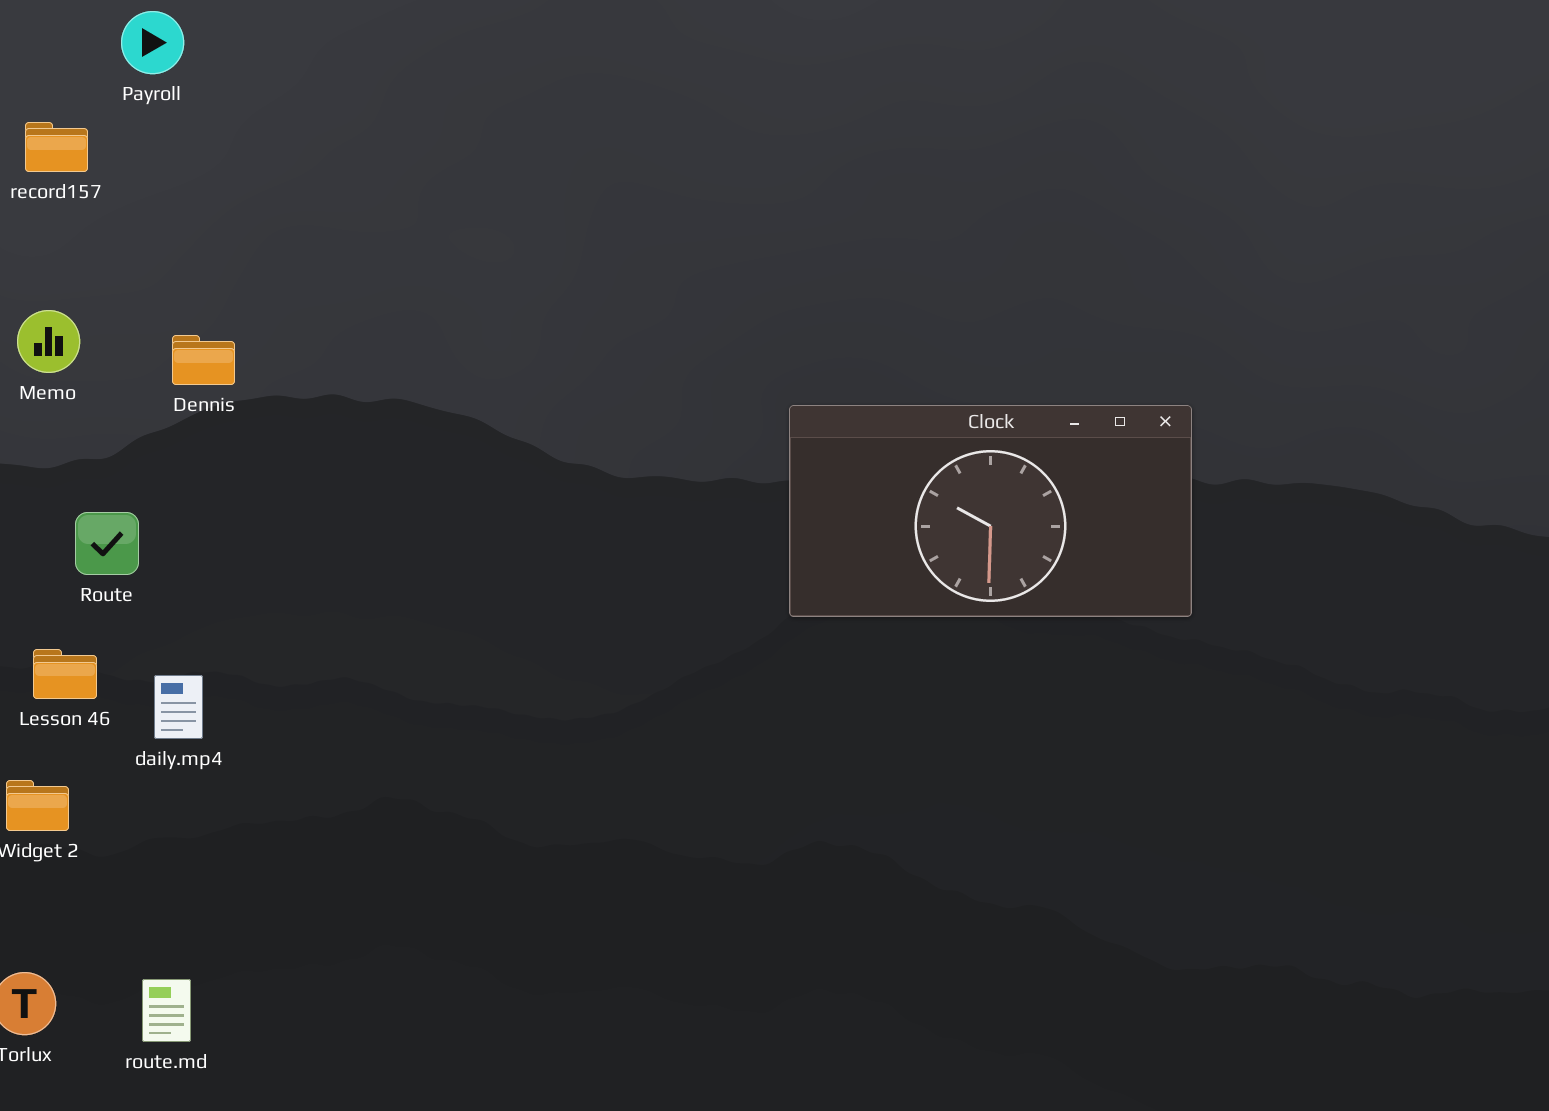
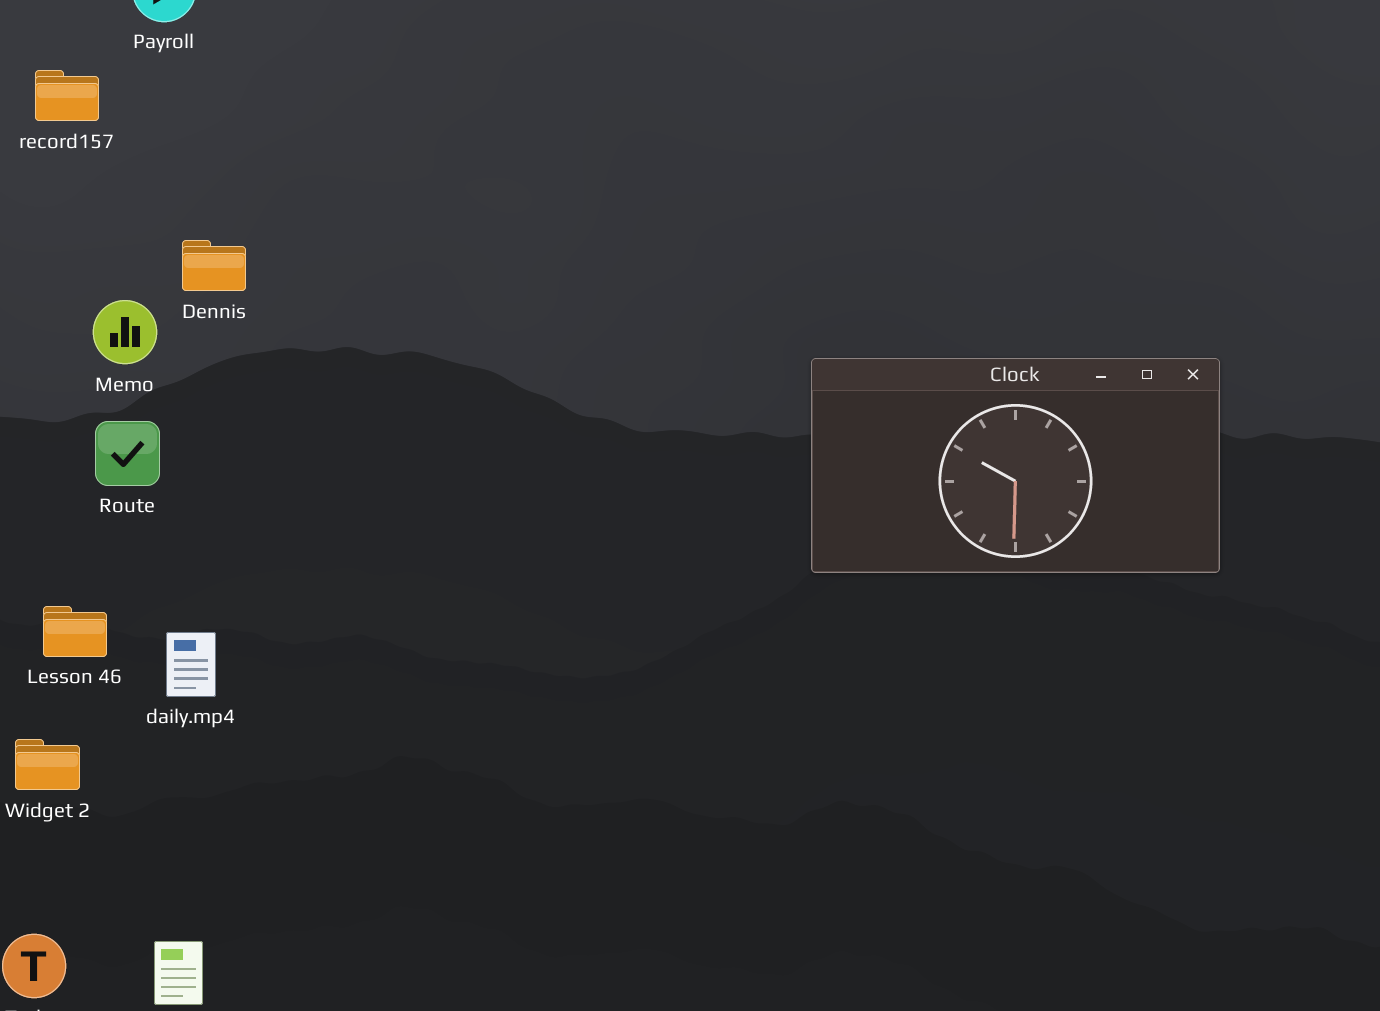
Memo: [17,310,80,373] -> [93,300,157,364], moved
Dennis: [172,335,235,385] -> [182,240,246,291], moved
Route: [75,512,139,575] -> [95,421,160,486], moved

